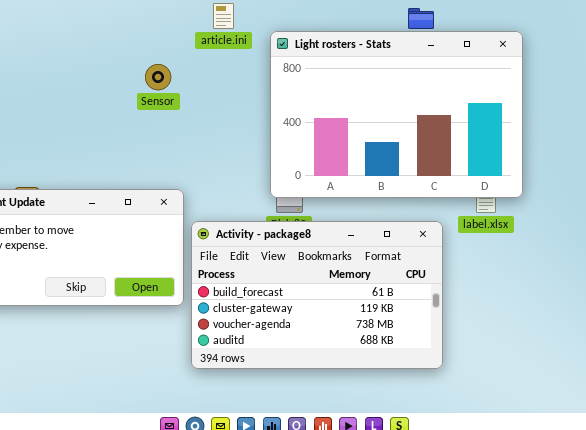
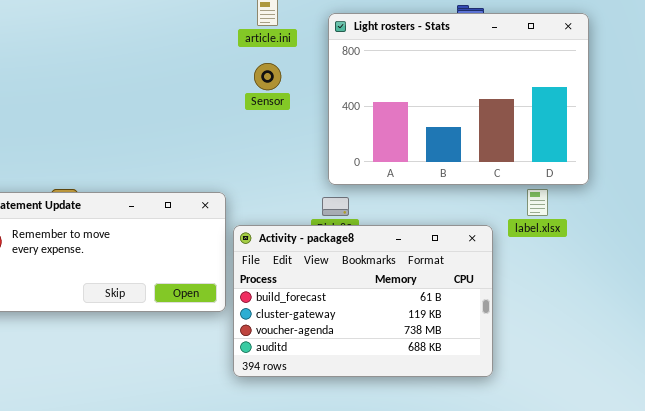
Light rosters - Stats: [270,31,523,198] -> [328,13,589,185], moved
Sensor: [145,64,171,90] -> [254,63,281,90], moved

